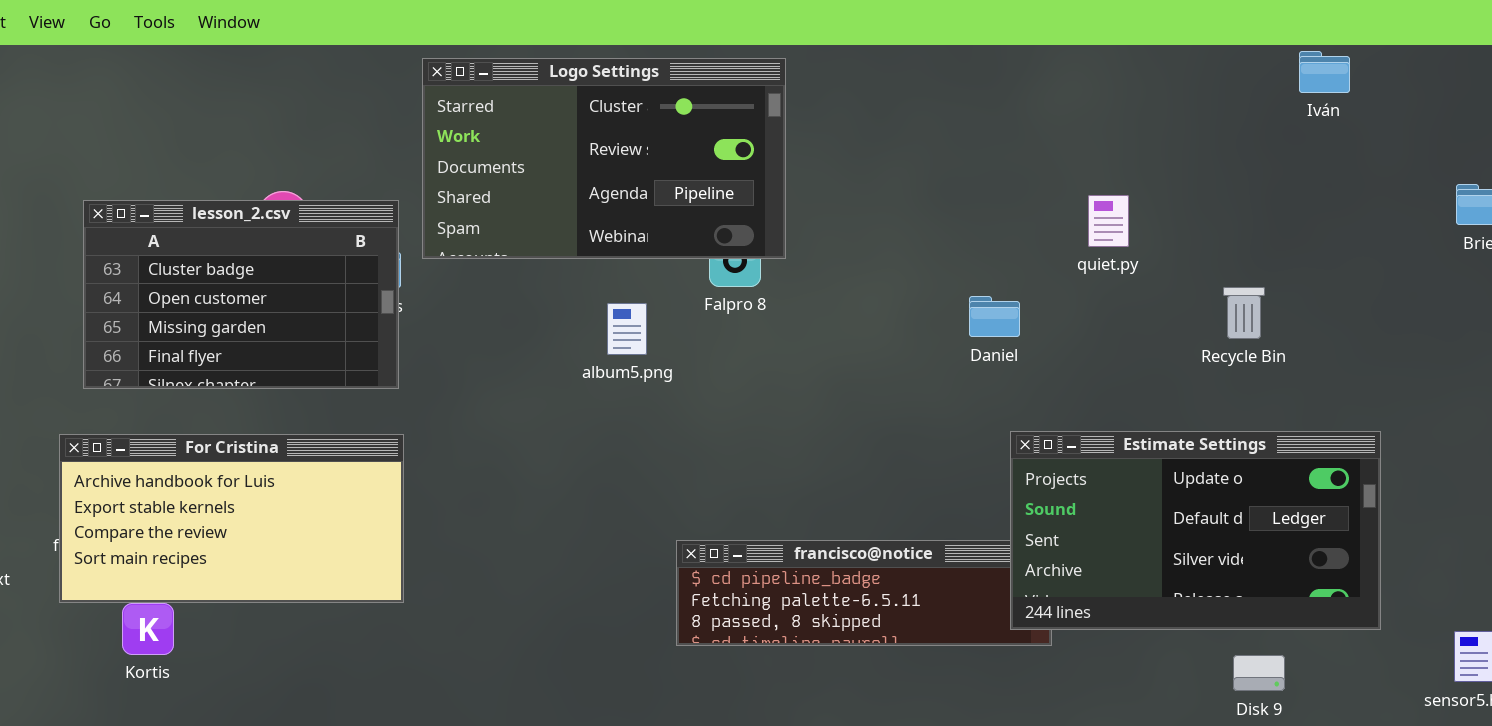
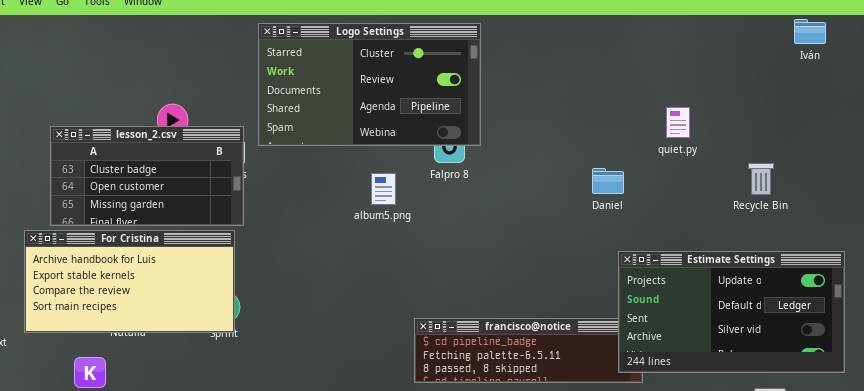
lesson_2.csv: [83,200,399,389] -> [50,126,244,226], resized
For Cristina: [59,434,404,603] -> [24,230,235,333], moved

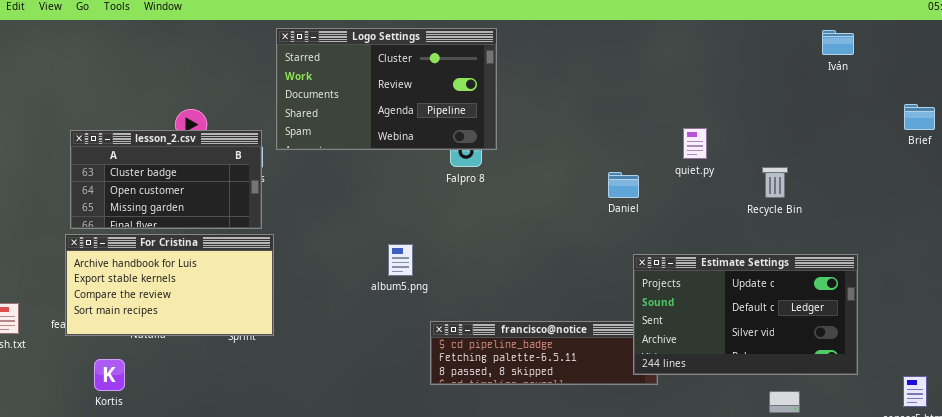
Iván: [794,19,826,44] -> [822,30,854,55], moved
quiet.py: [666,107,690,138] -> [683,128,707,159], moved
album5.png: [371,173,396,205] -> [388,244,413,276], moved
For Cristina: [24,230,235,333] -> [65,234,274,336], moved

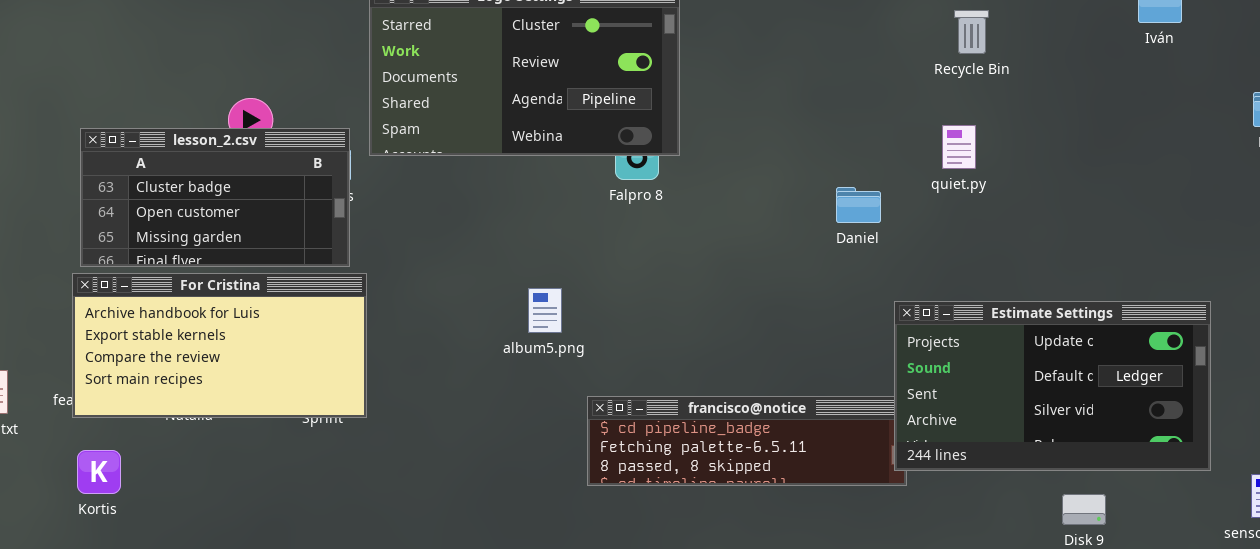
Recycle Bin: [762,167,788,198] -> [954,10,989,54], moved
Estimate Settings: [633,254,858,375] -> [894,301,1211,471], moved
Kortis: [94,359,125,391] -> [77,450,121,494], moved

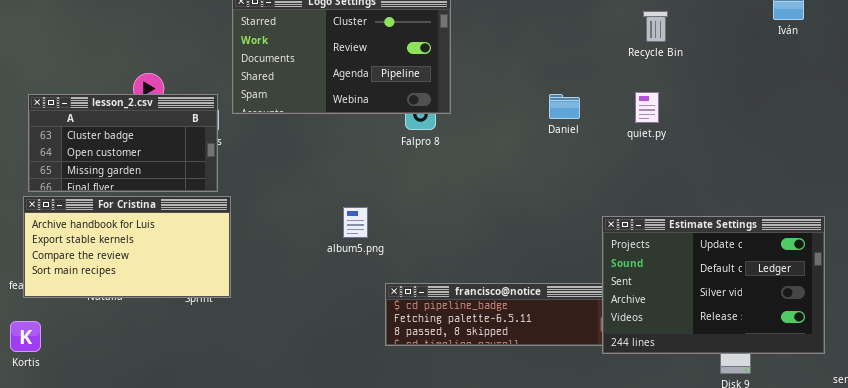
Daniel: [836,187,881,223] -> [549,94,580,119], moved
Estimate Settings: [894,301,1211,471] -> [602,216,825,354], resized
Kortis: [77,450,121,494] -> [10,321,41,352], moved

